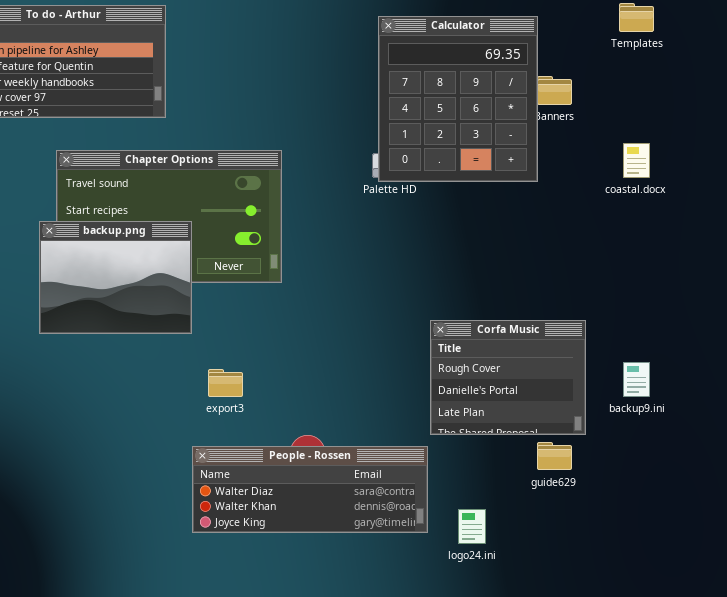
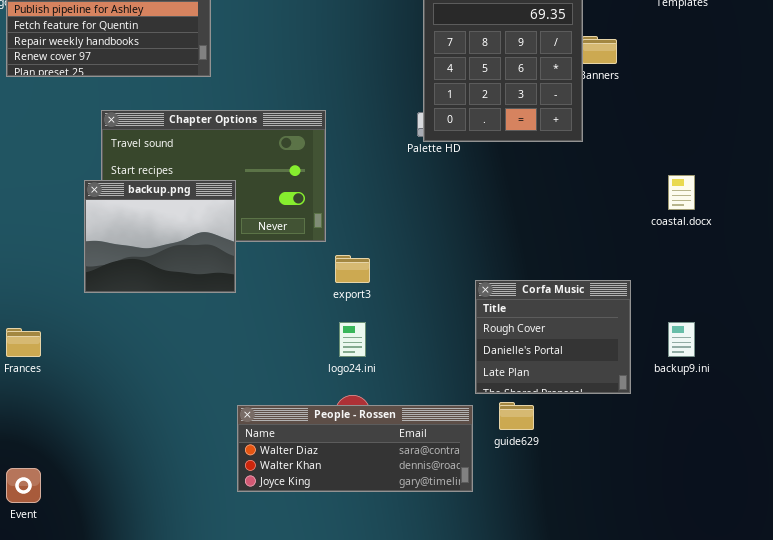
coastal.docx: [623,143,650,178] -> [668,175,695,210], moved
export3: [208,369,243,397] -> [335,255,370,283], moved
guide629: [537,442,572,470] -> [499,402,534,430], moved
logo24.ini: [458,509,486,544] -> [339,322,366,357], moved

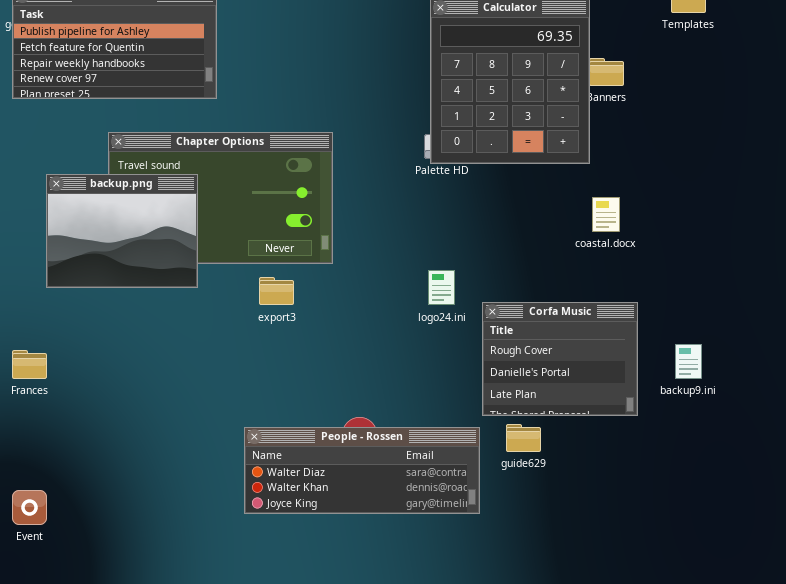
coastal.docx: [668,175,695,210] -> [592,197,620,232], moved
backup.png: [84,180,236,293] -> [46,174,198,288], moved
export3: [335,255,370,283] -> [259,277,294,305], moved
logo24.ini: [339,322,366,357] -> [428,270,455,305], moved

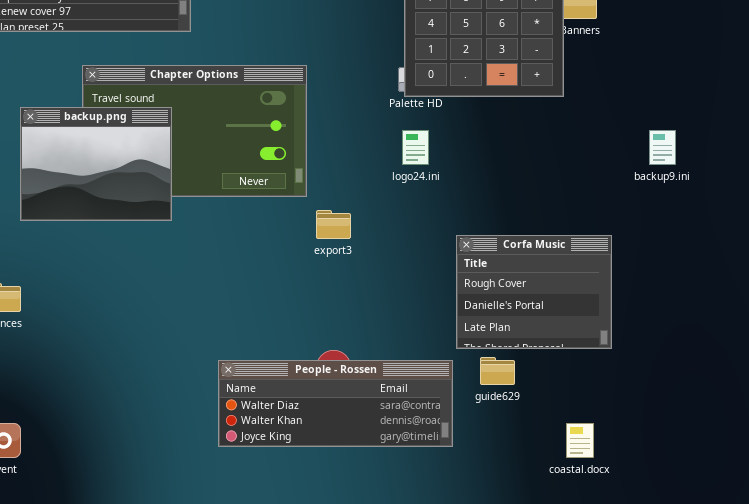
coastal.docx: [592,197,620,232] -> [566,423,594,458], moved
logo24.ini: [428,270,455,305] -> [402,130,429,165], moved
export3: [259,277,294,305] -> [316,210,351,239], moved
backup9.ini: [675,344,702,379] -> [649,130,676,165], moved

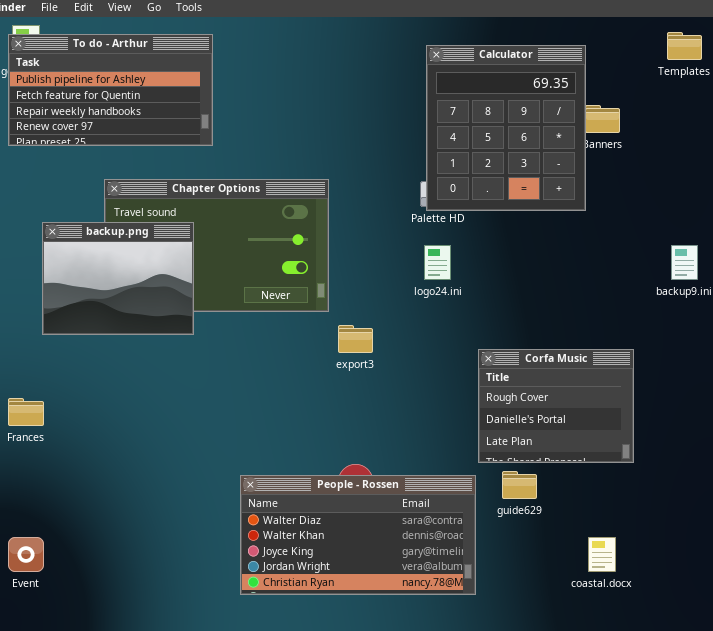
People - Rossen: [218,360,453,447] -> [240,475,476,595], resized

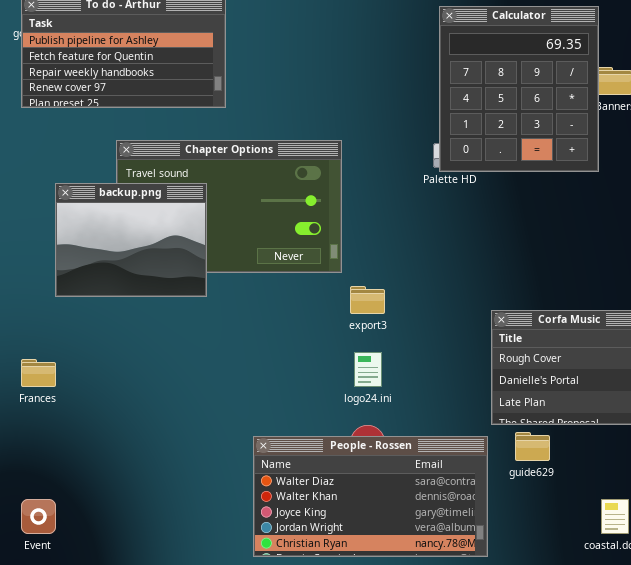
logo24.ini: [424,245,451,280] -> [354,352,382,387], moved

